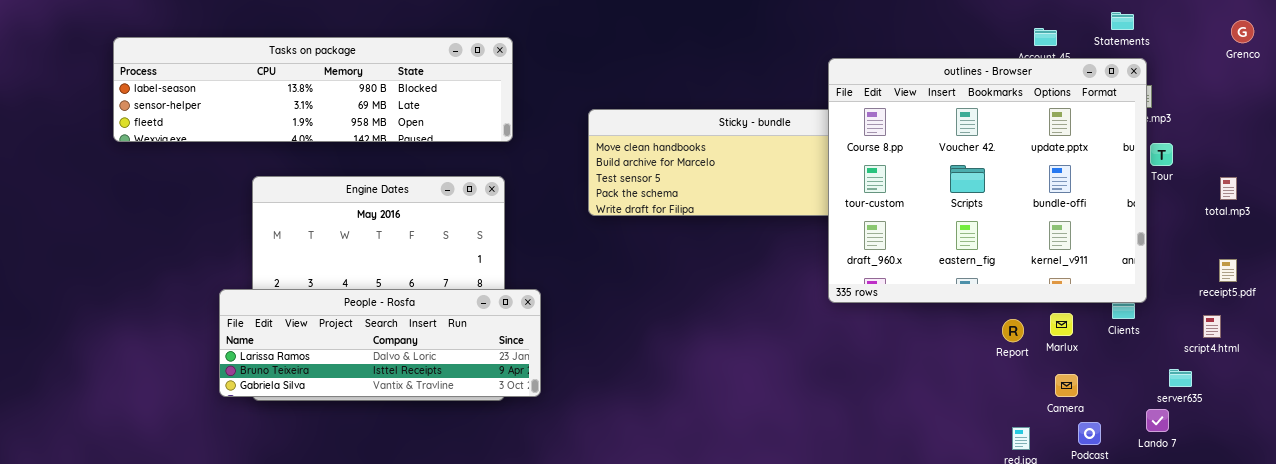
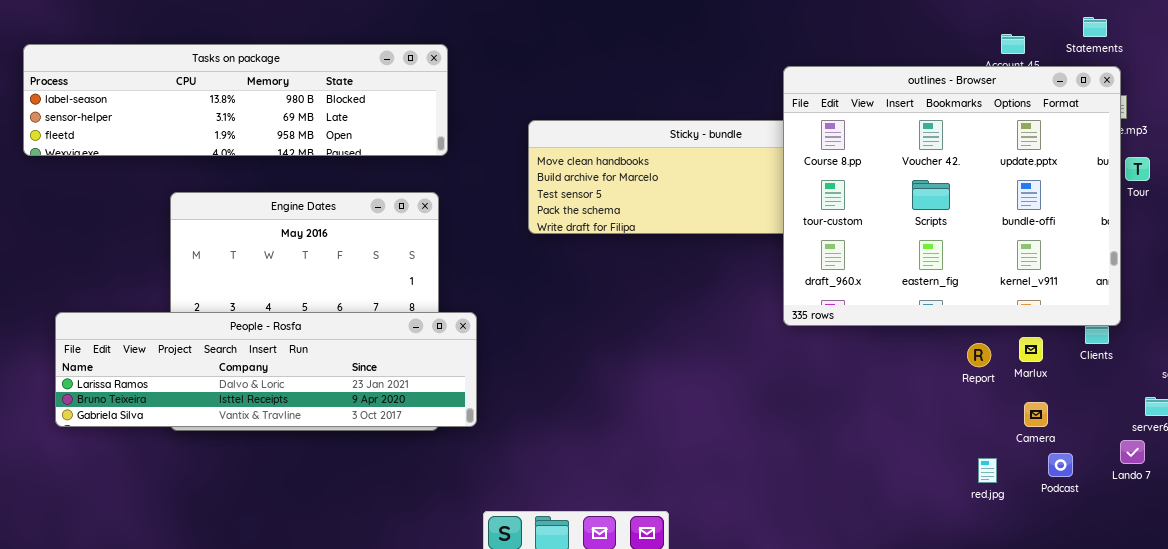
People - Rosfa: [219,289,541,397] -> [55,312,477,427], resized

